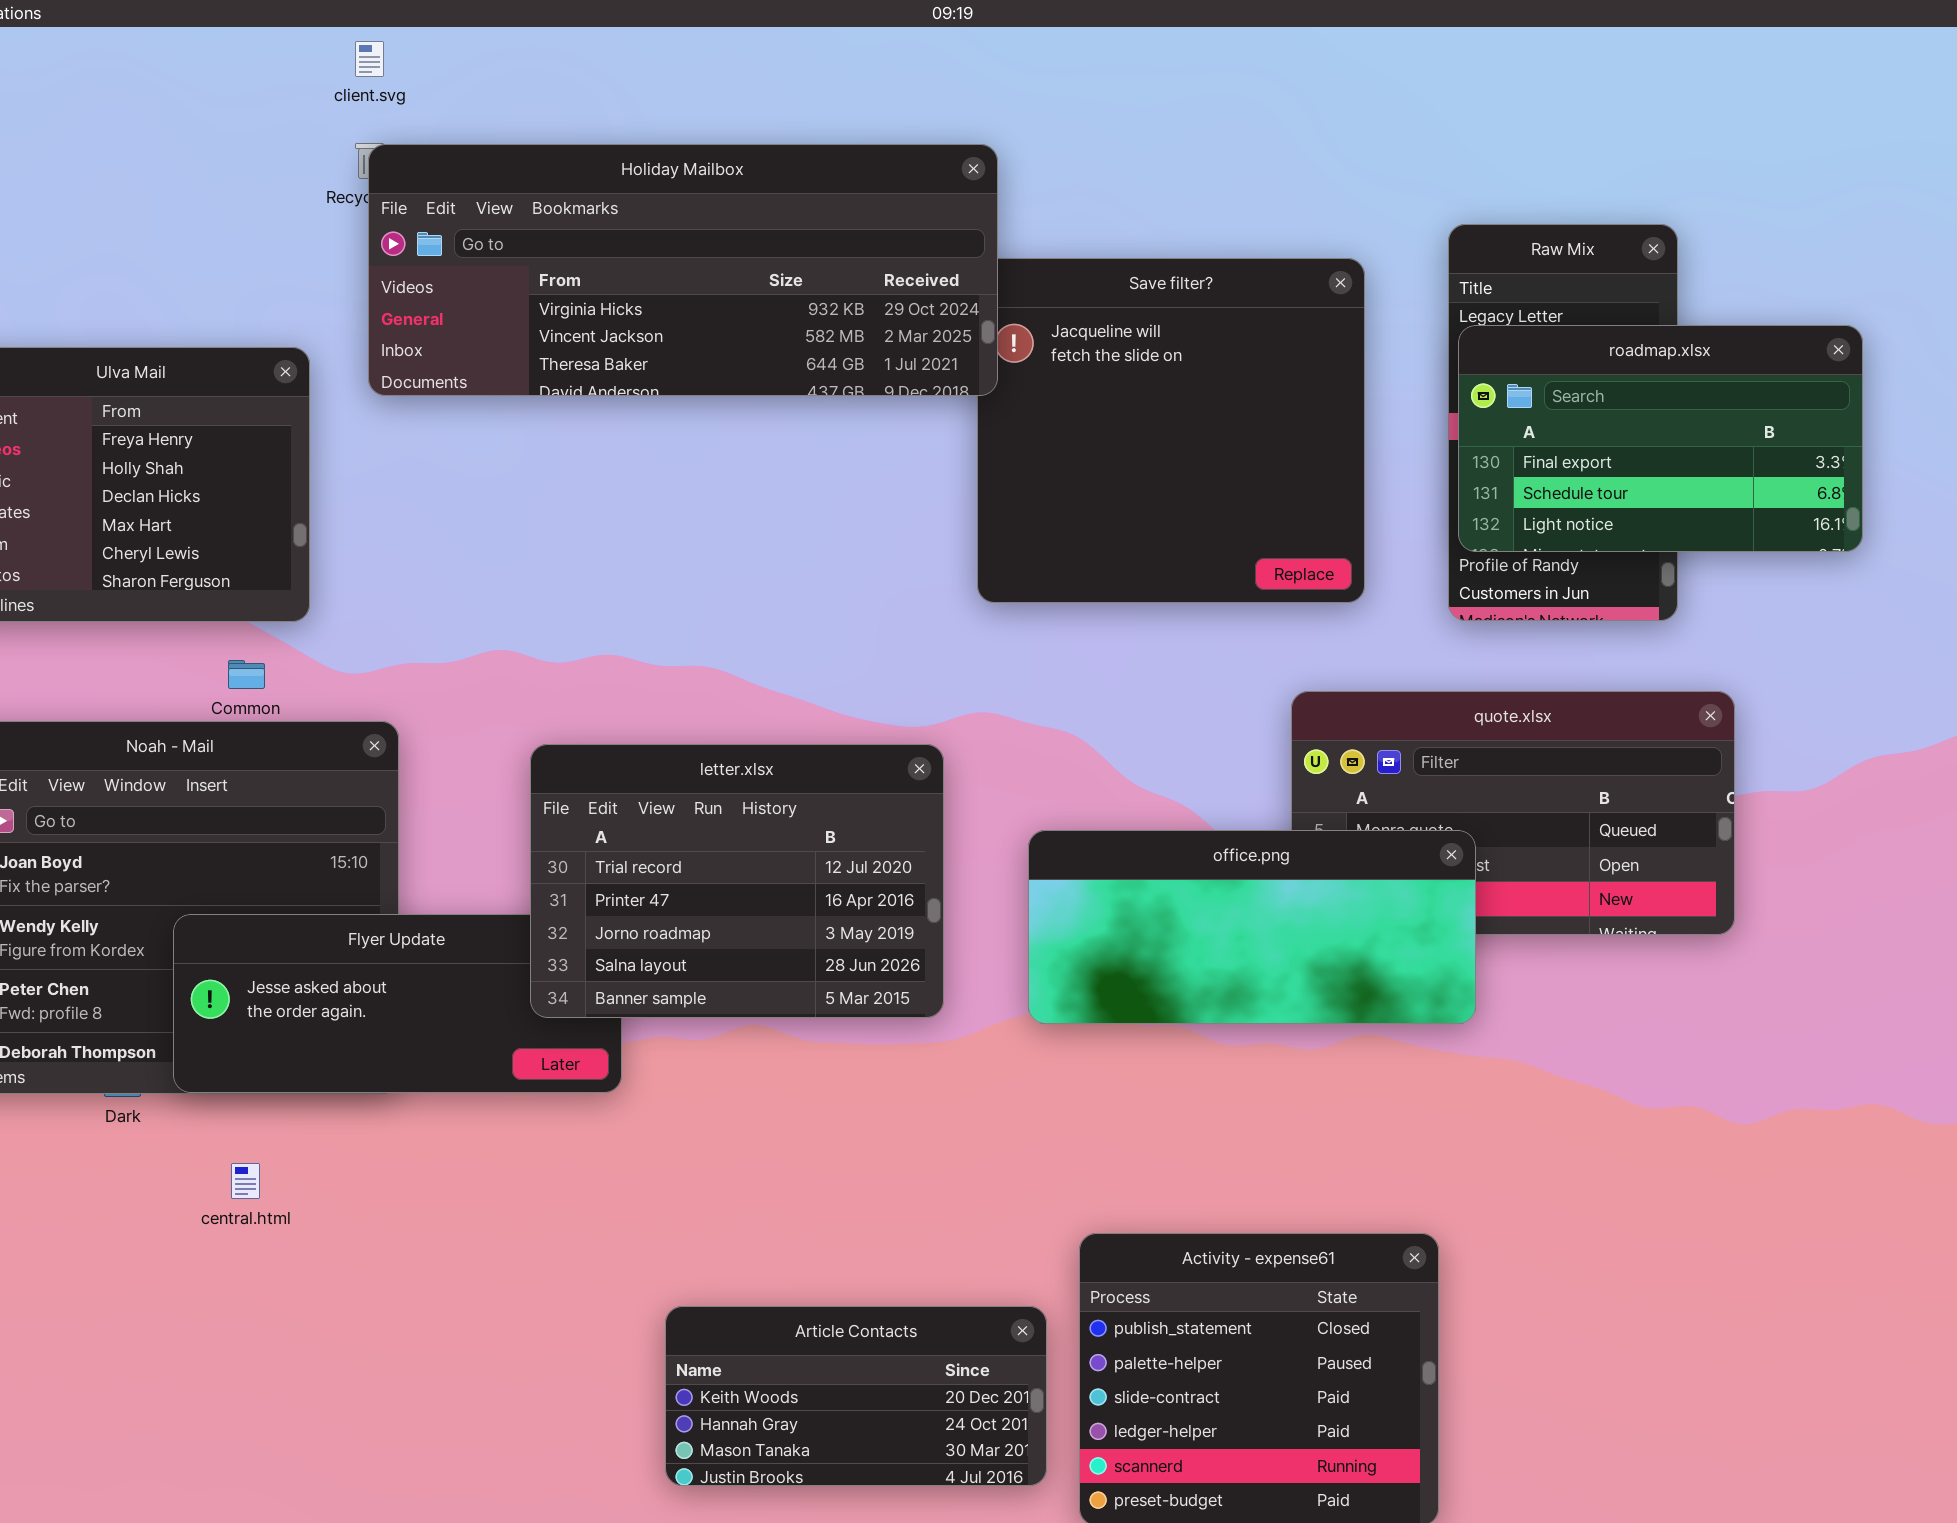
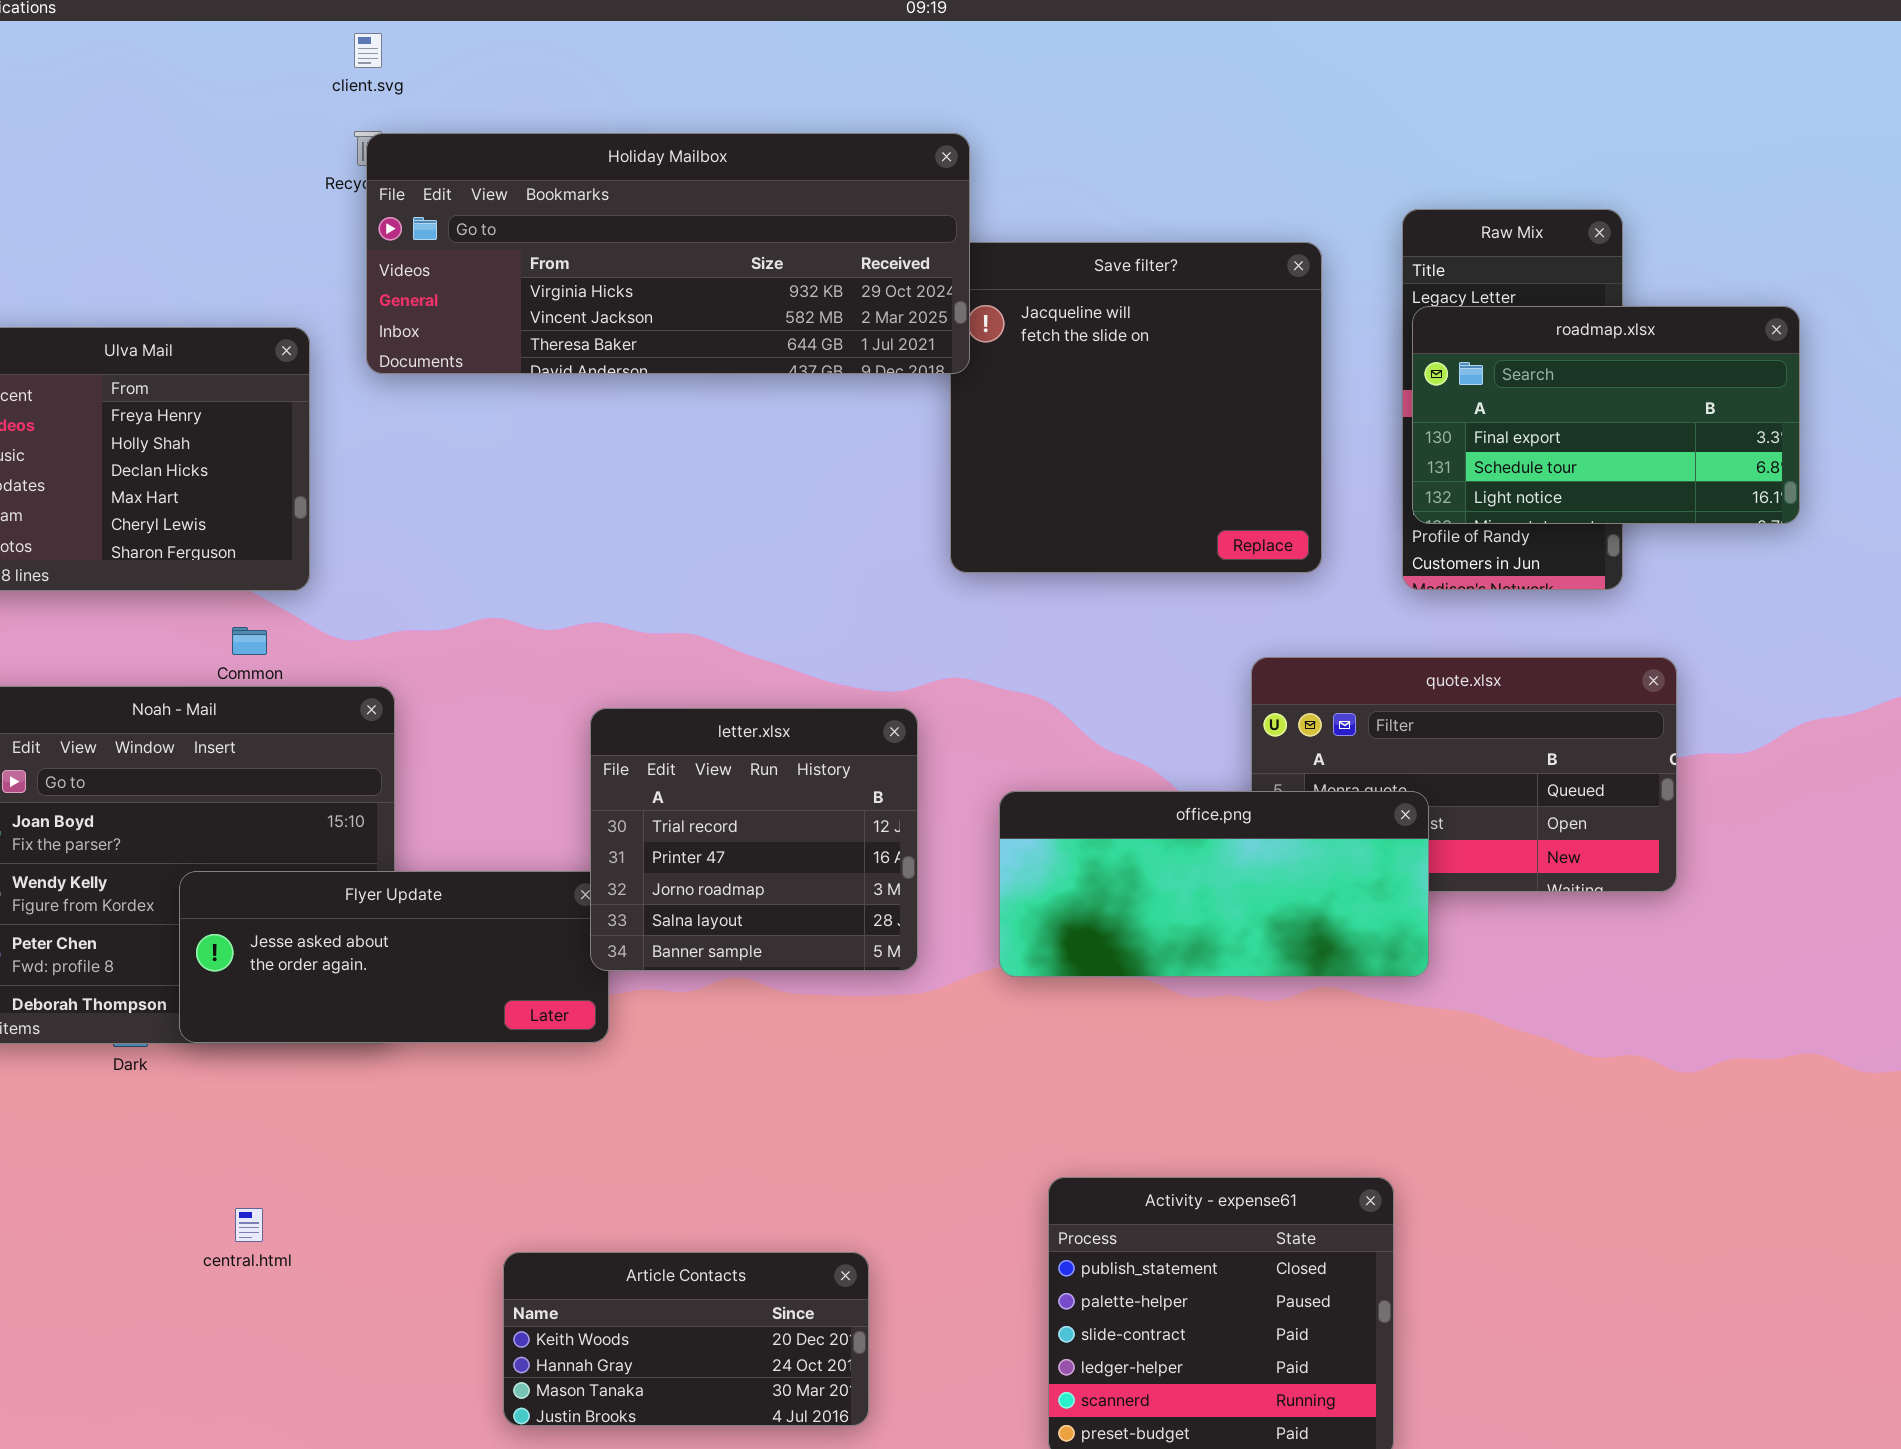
letter.xlsx: [530,744,944,1018] -> [590,708,918,971], resized
central.html: [231,1163,260,1199] -> [235,1208,263,1242], moved
Article Contacts: [665,1306,1047,1486] -> [503,1252,869,1426], moved

